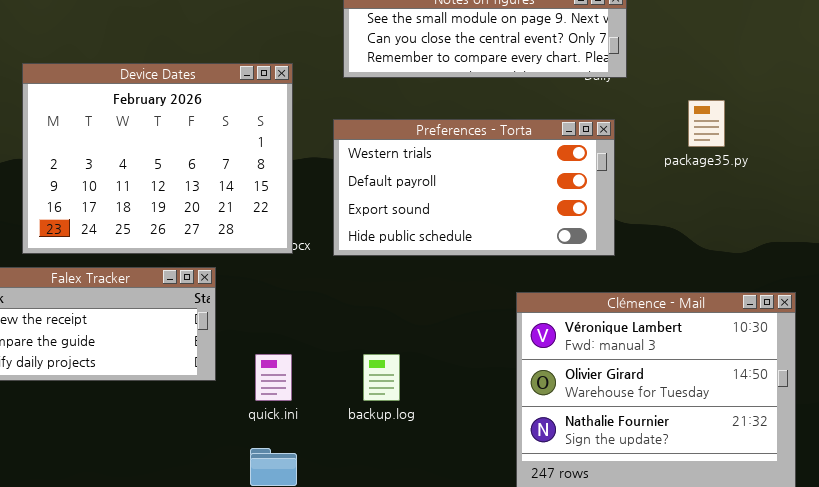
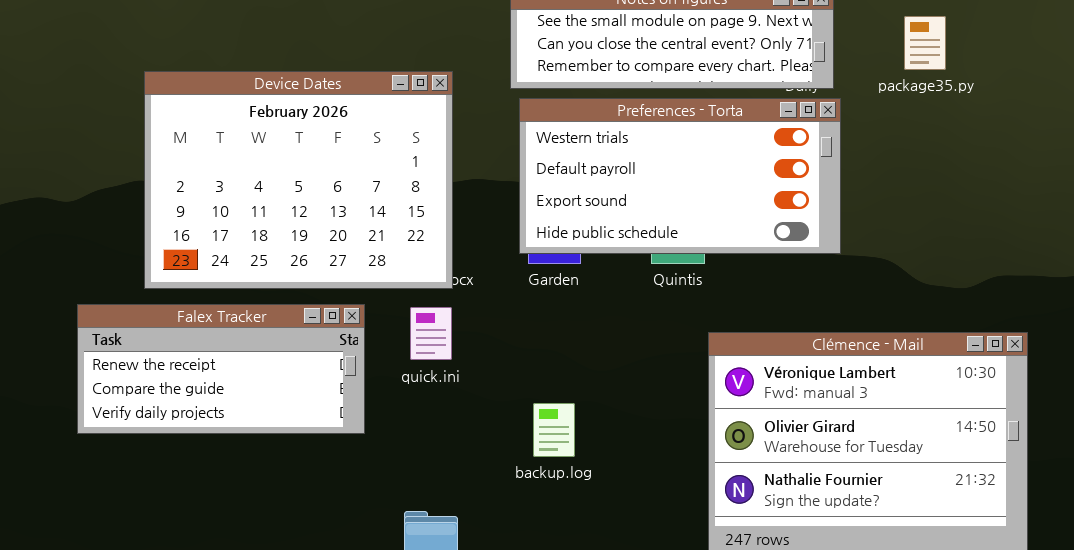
package35.py: [688,100,725,147] -> [904,16,946,70], moved
Preferences - Torta: [333,119,615,256] -> [519,98,841,254], moved
quick.ini: [255,354,292,401] -> [410,307,452,360], moved

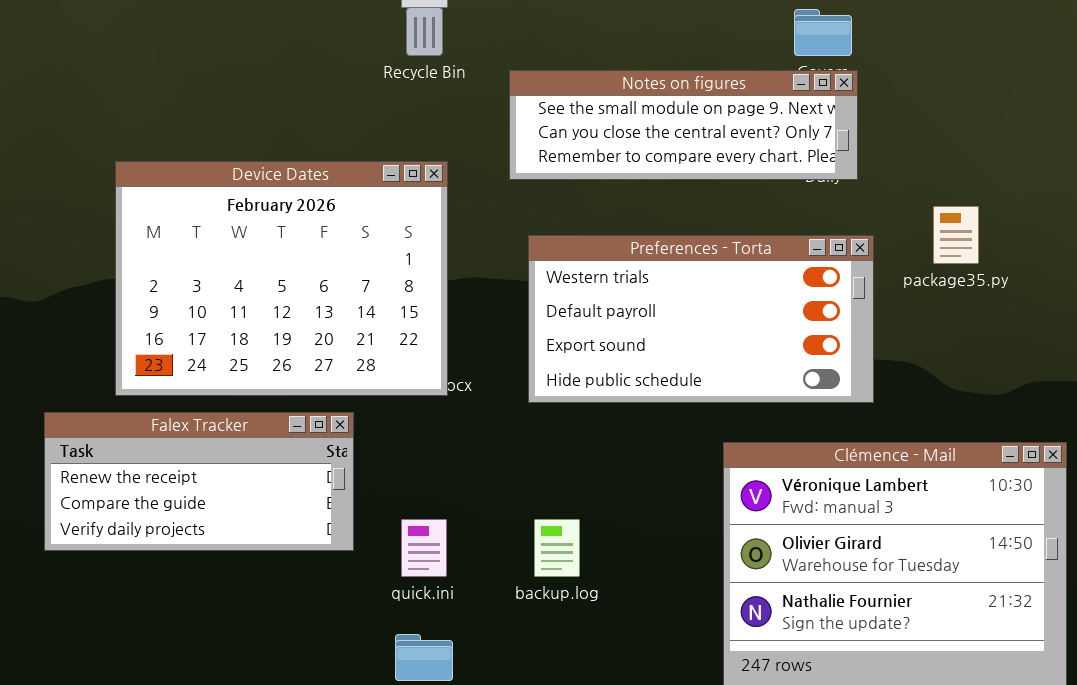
package35.py: [904,16,946,70] -> [933,206,979,264], moved
Preferences - Torta: [519,98,841,254] -> [528,235,874,403], moved
quick.ini: [410,307,452,360] -> [401,519,447,577], moved

